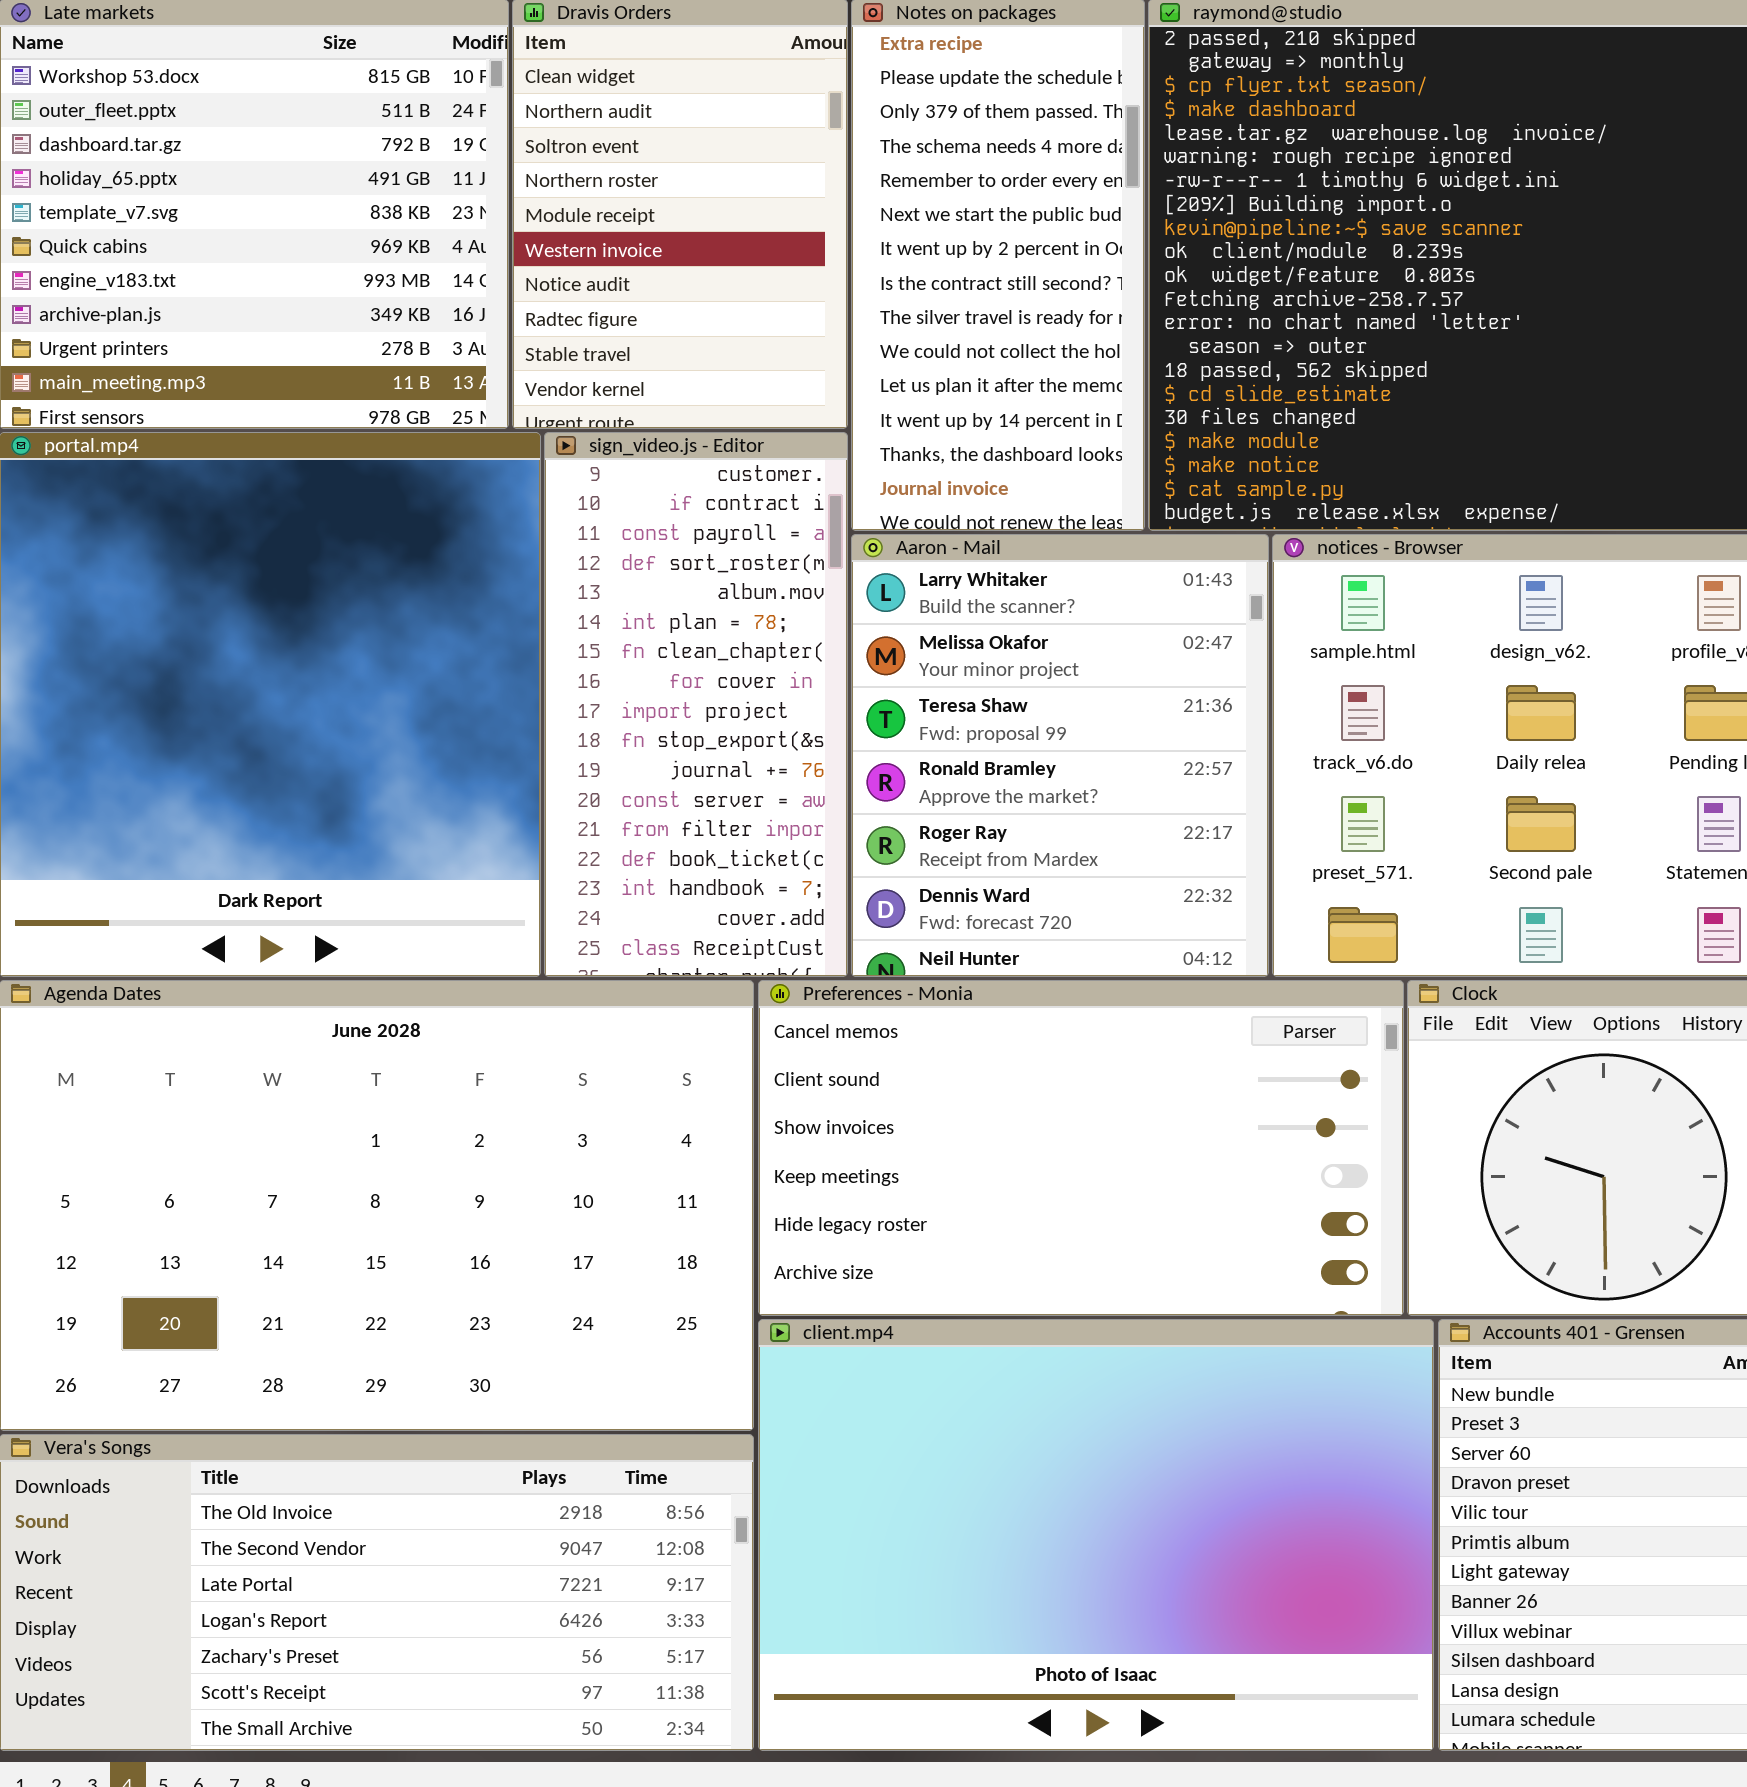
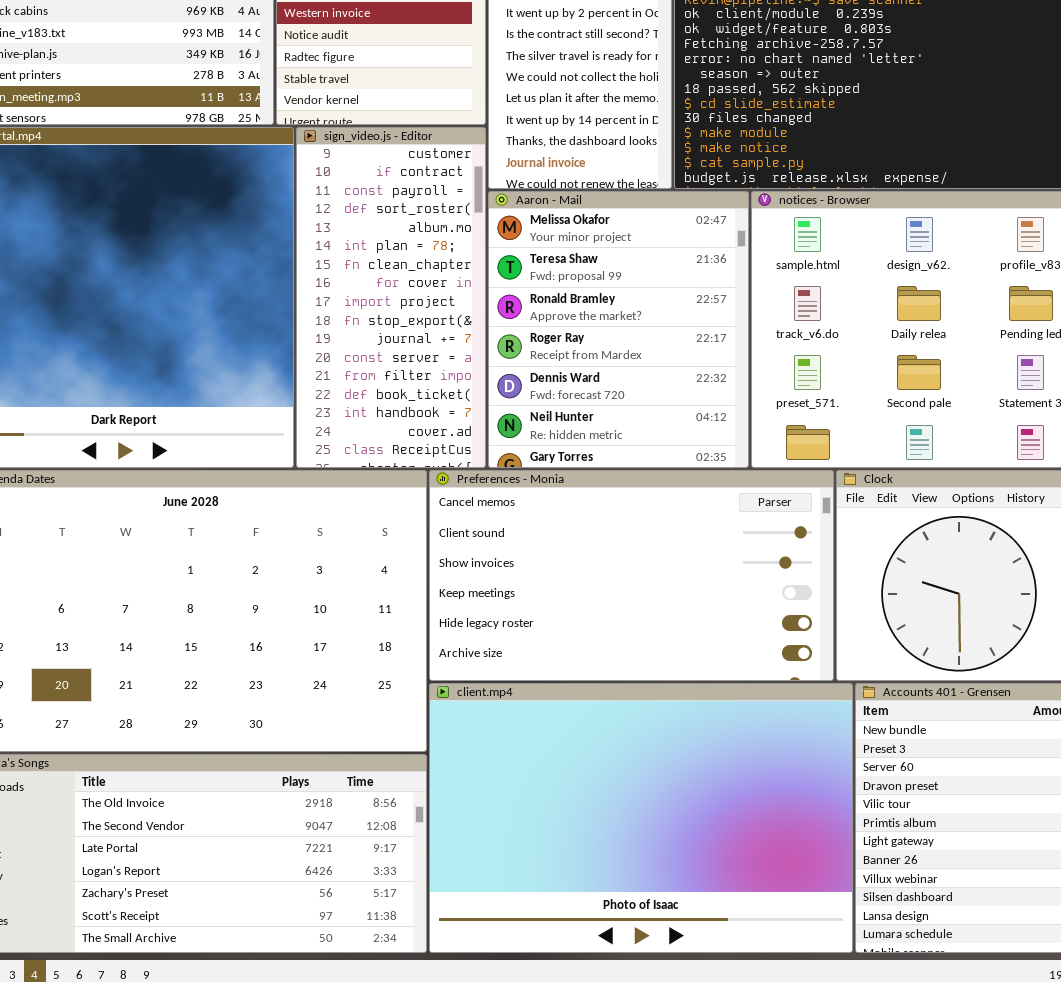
Aaron - Mail: [851,534,1269,977] -> [488,191,749,468], scrolled down 1 row

